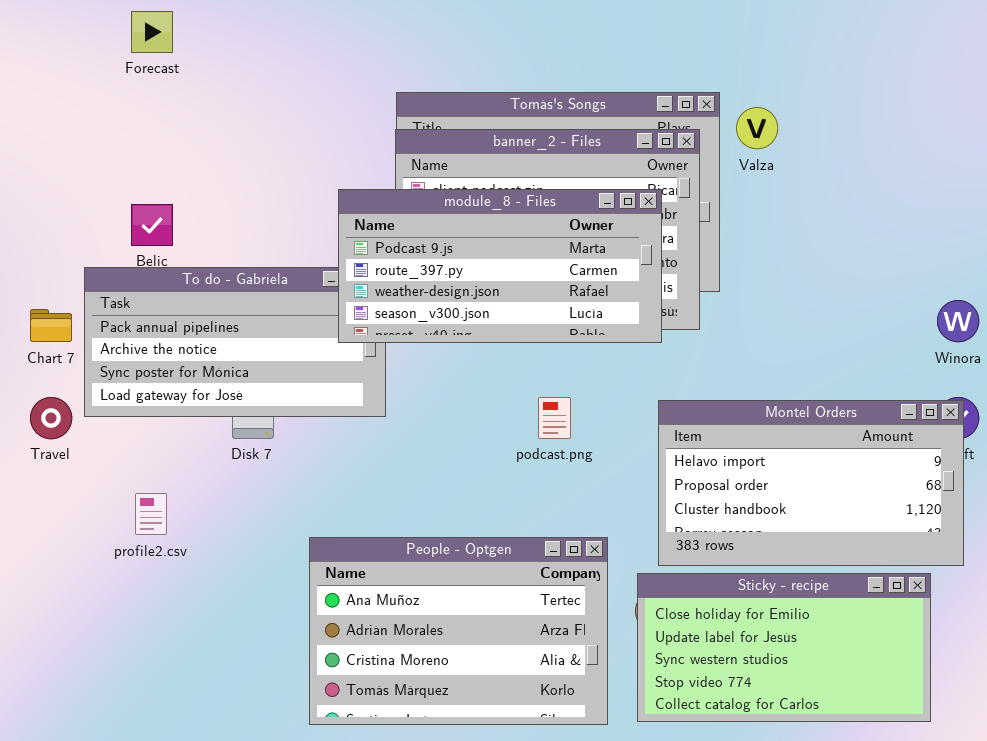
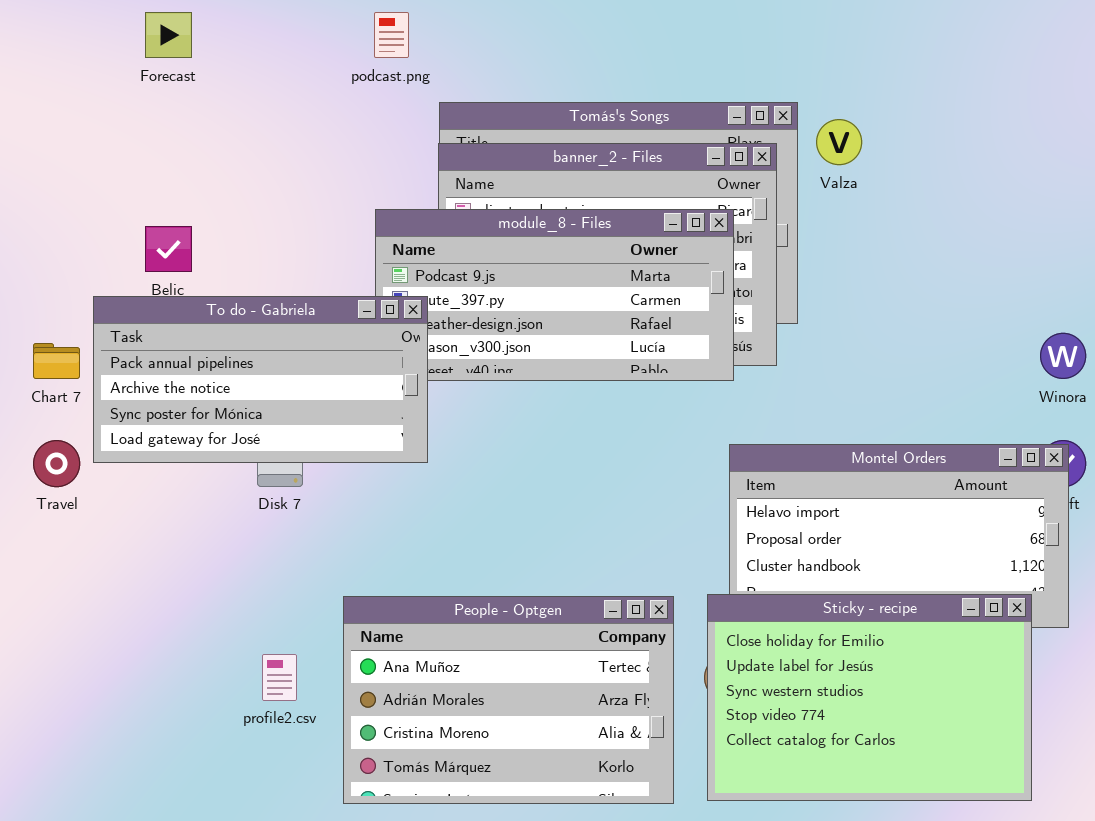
To do - Gabriela: [84,267,386,417] -> [93,296,428,463], raised
podcast.png: [538,397,571,439] -> [374,12,409,58], moved
profile2.csv: [135,493,167,535] -> [262,654,297,701], moved
Sticky - recipe: [637,573,931,722] -> [707,594,1032,801], resized

